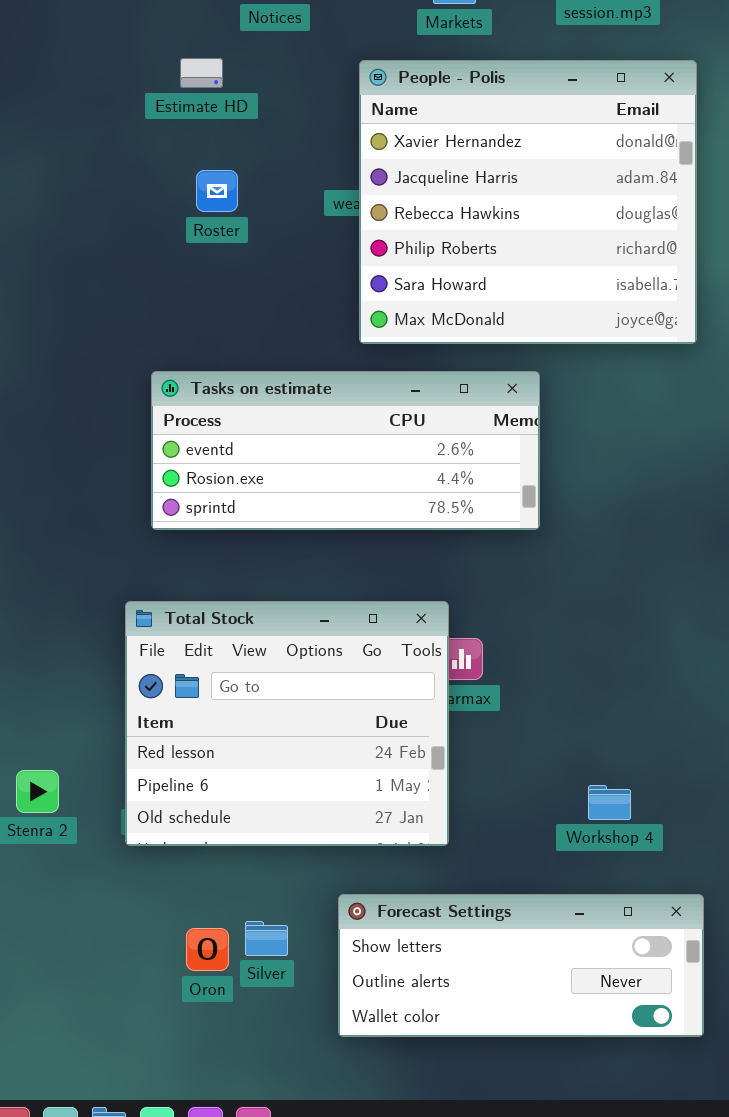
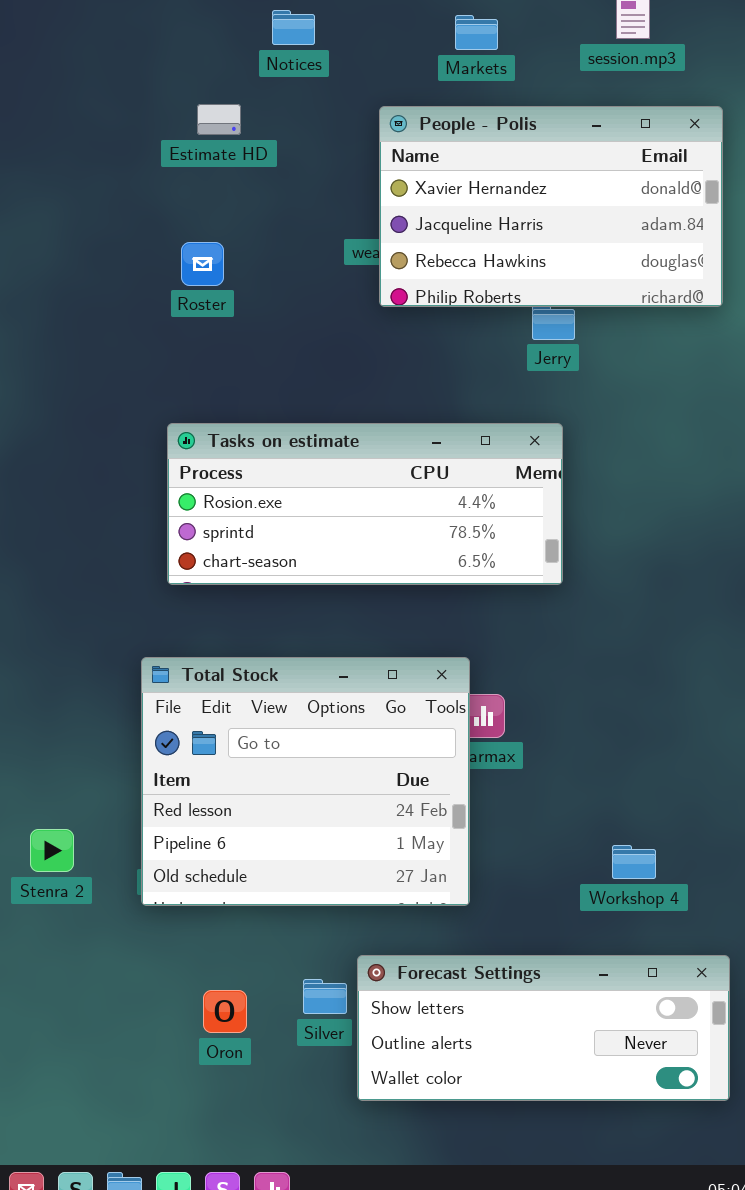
People - Polis: [359,60,697,344] -> [379,106,723,307], resized
Roster: [196,170,238,212] -> [181,242,224,286], moved
Tasks on estimate: [151,371,540,530] -> [167,423,563,585], scrolled down 1 row
Silver: [245,921,288,956] -> [303,979,347,1014], moved

